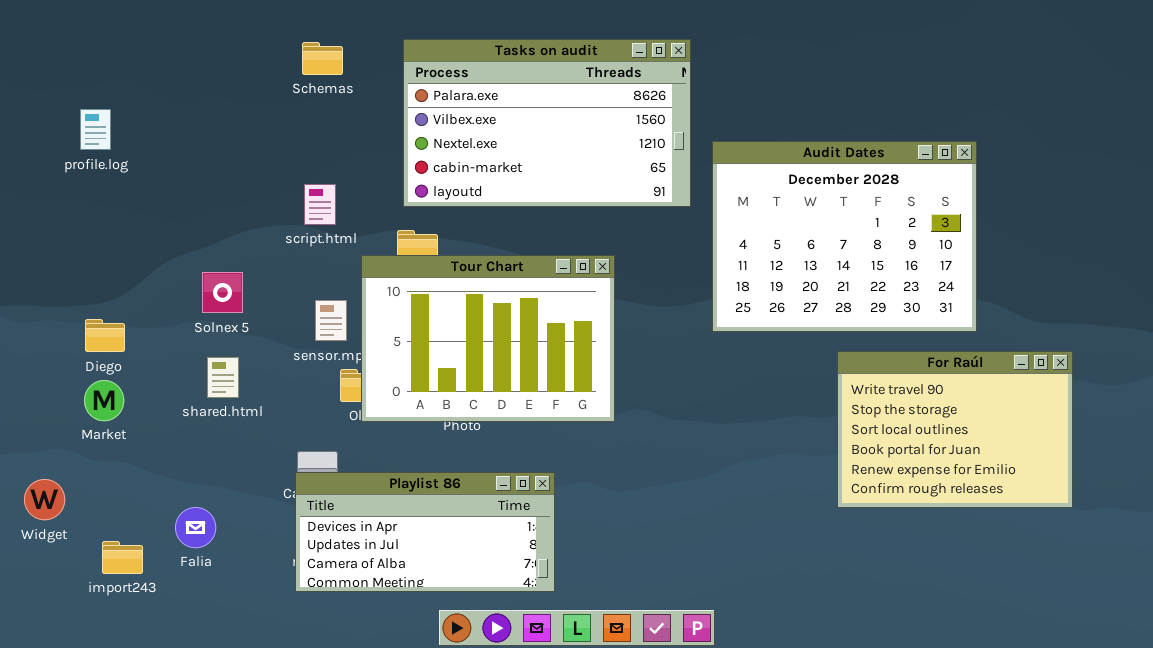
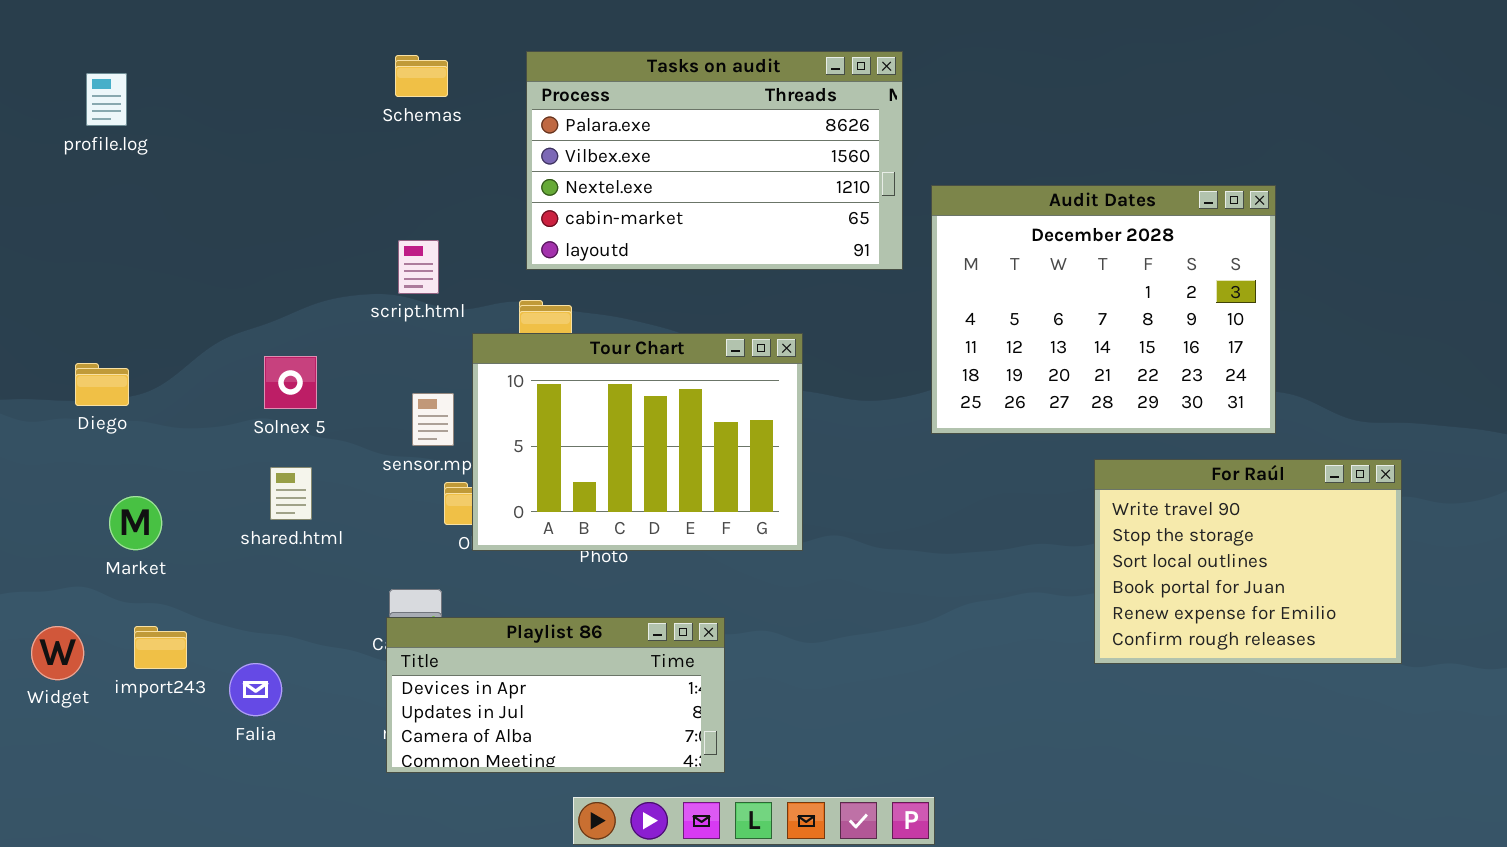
profile.log: [80,109,111,150] -> [86,73,127,126], moved
Diego: [85,319,125,352] -> [75,363,129,406], moved
import243: [102,541,143,574] -> [134,626,187,669], moved

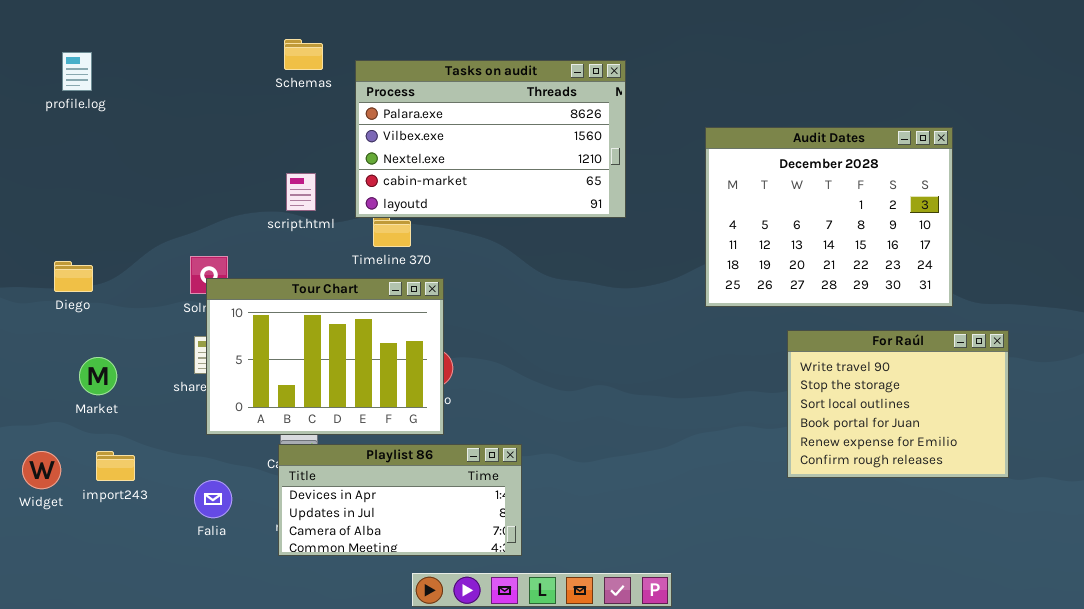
Tasks on audit: [526,51,903,270] -> [355,60,626,218], moved
Audit Dates: [931,185,1276,434] -> [705,127,953,307], moved
Tour Chart: [472,333,803,551] -> [206,278,444,435], moved
Falia: [229,663,282,716] -> [194,480,232,518], moved

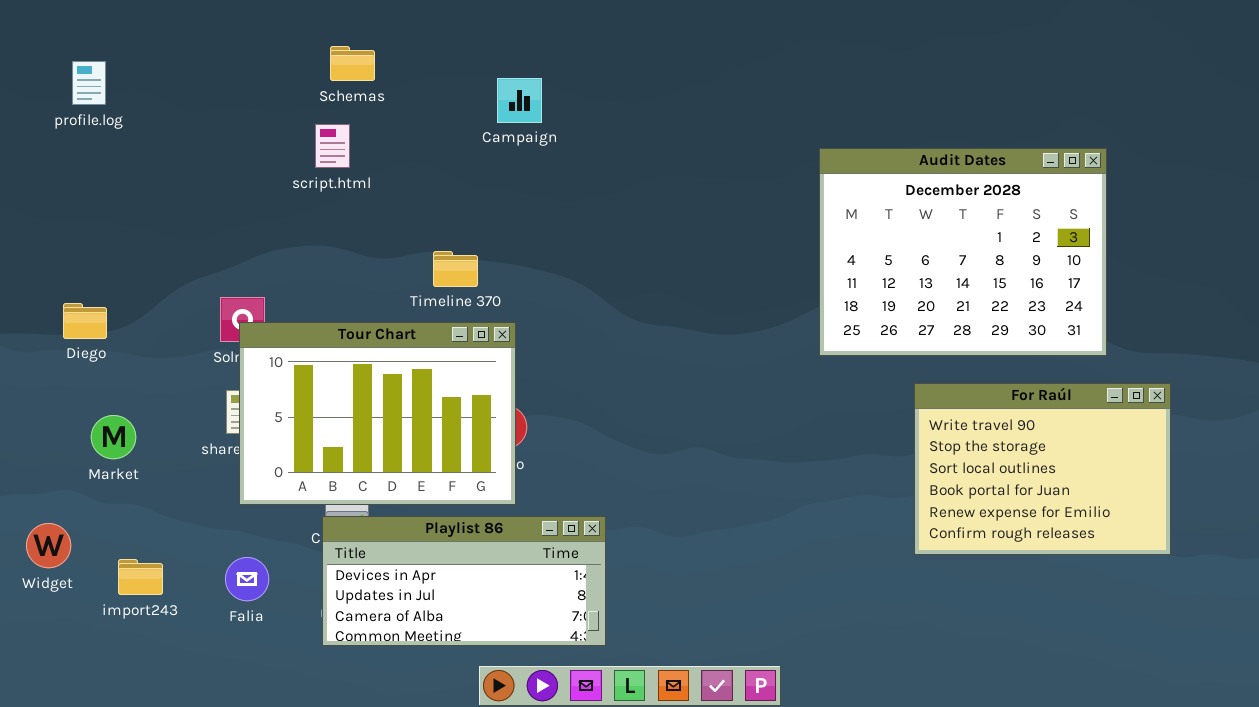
Tasks on audit: [355,60,626,218] -> none, closed
script.html: [286,173,316,211] -> [315,124,350,168], moved
import243: [96,451,135,481] -> [118,559,163,595], moved

